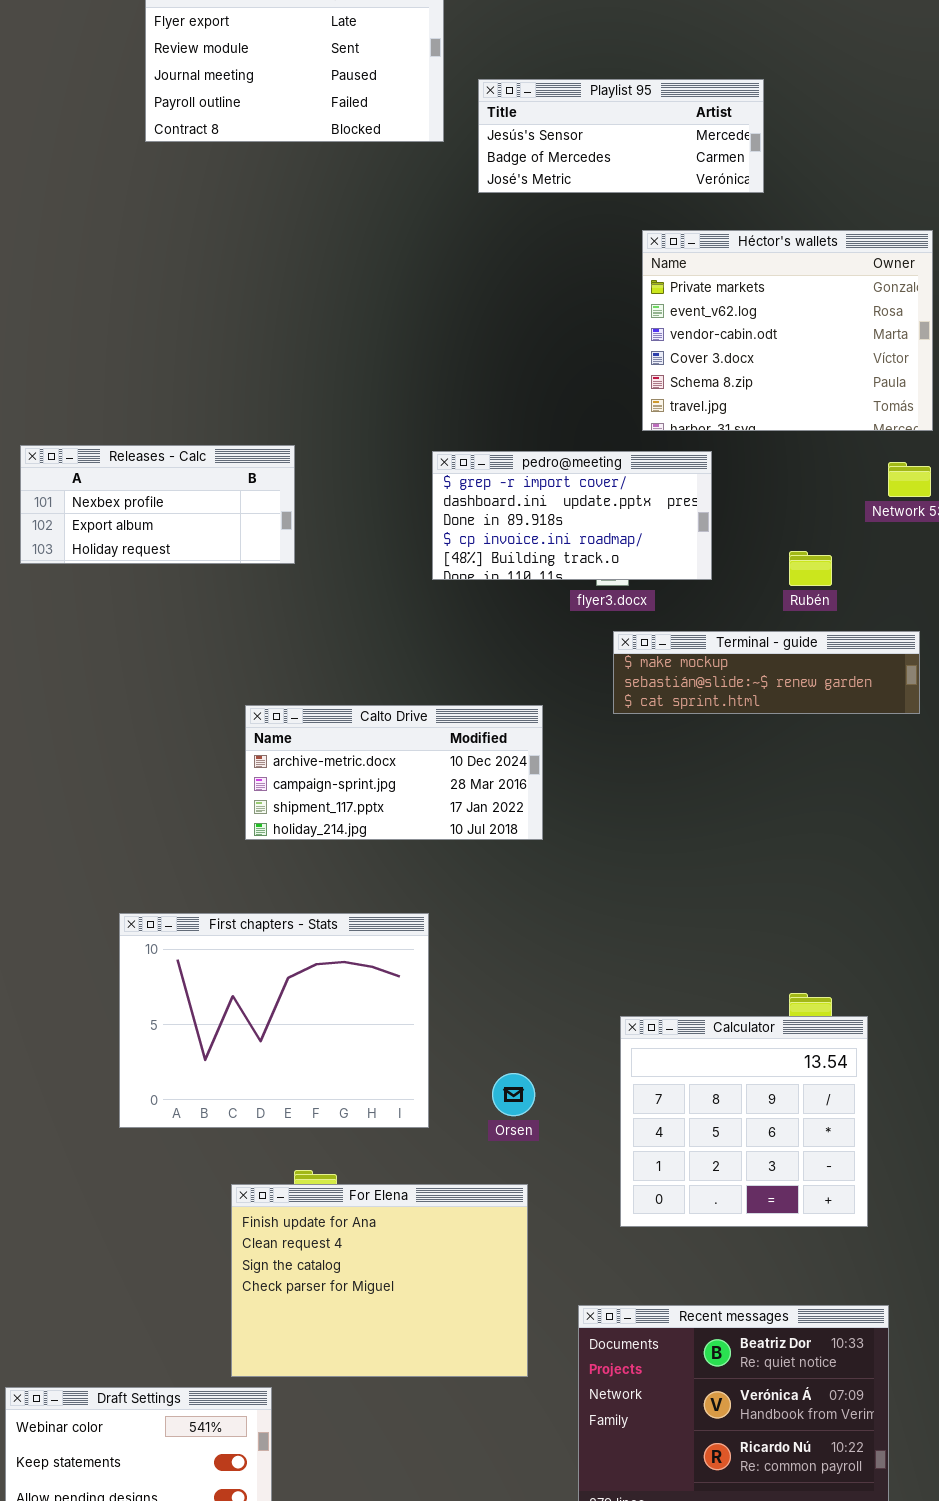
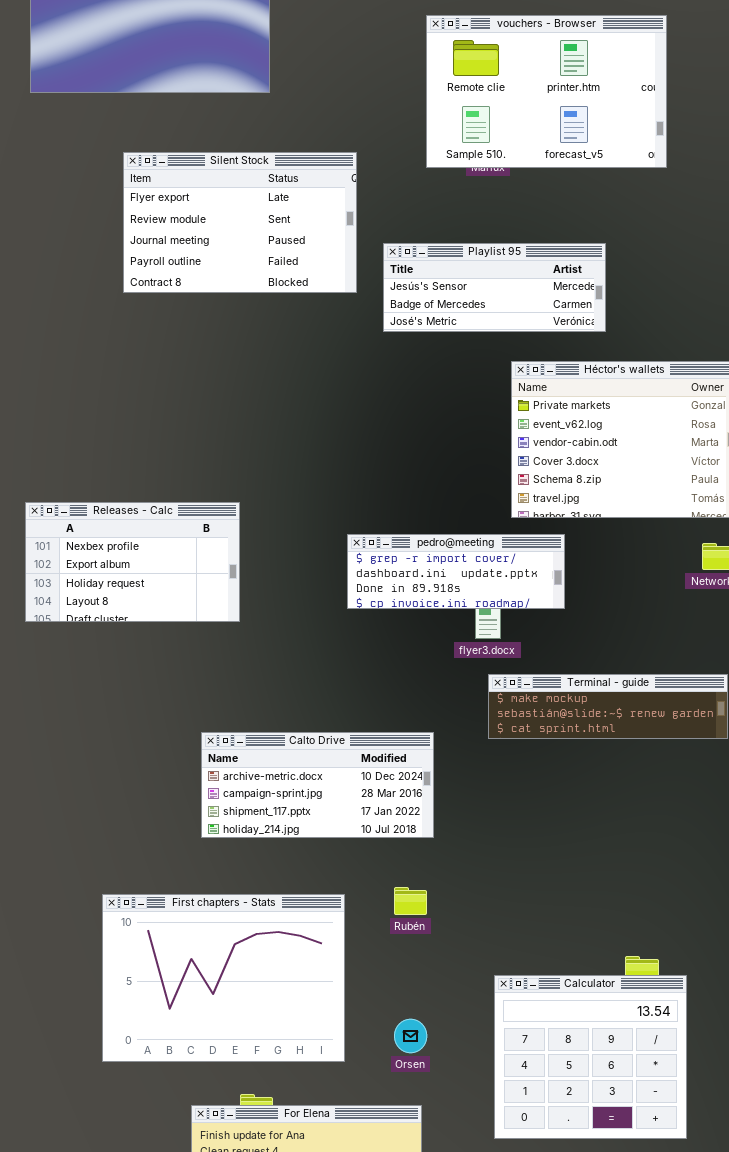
Releases - Calc: [20,445,295,564] -> [25,502,240,622], resized
pedro@meeting: [432,451,712,580] -> [347,534,565,609], resized
Rubén: [789,551,832,586] -> [394,887,427,915], moved

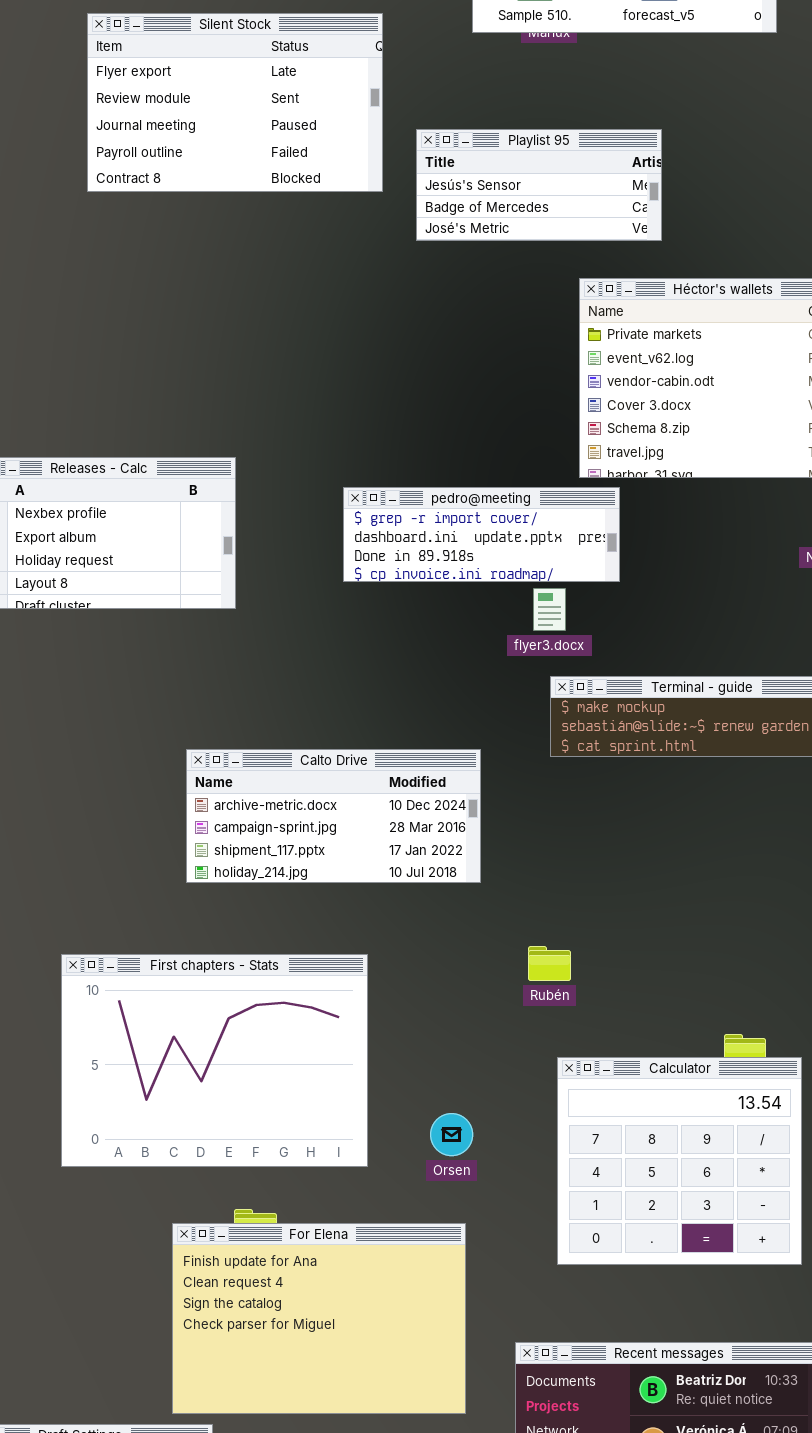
Playlist 95: [383,243,606,332] -> [416,129,662,241], resized
pedro@meeting: [347,534,565,609] -> [343,487,620,582], moved
Rubén: [394,887,427,915] -> [528,946,571,981], moved

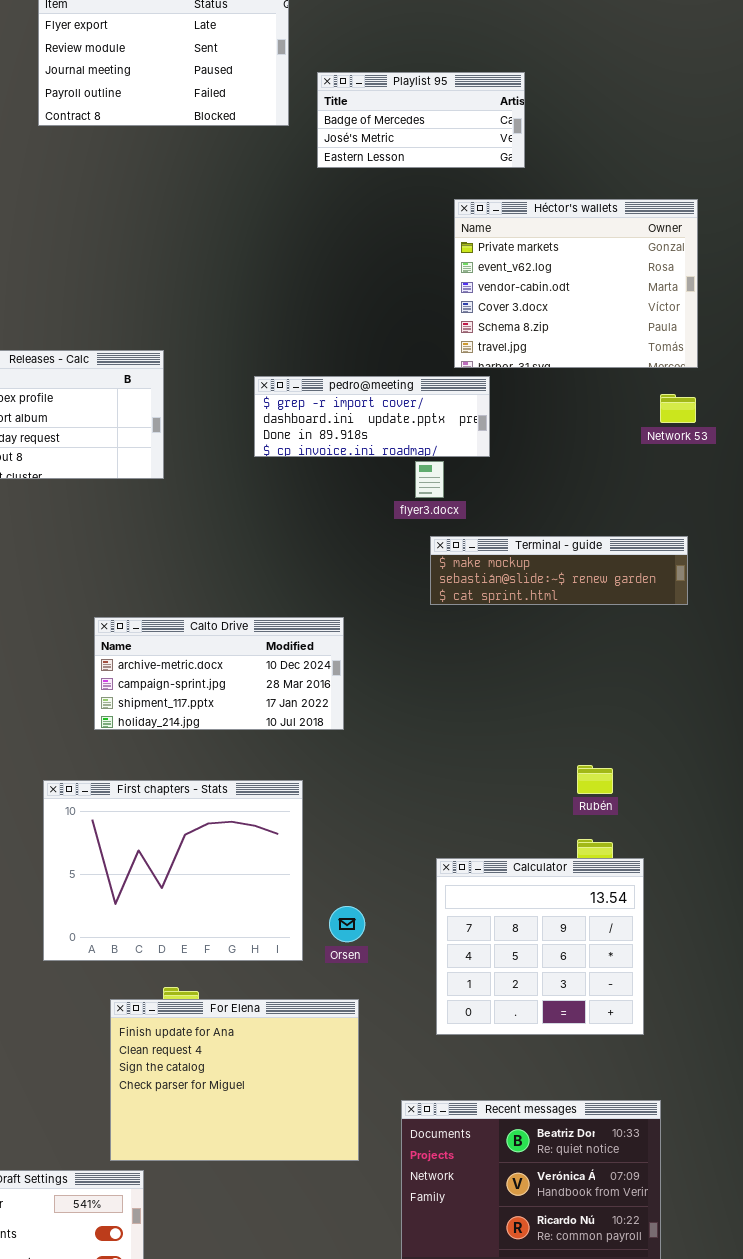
Playlist 95: [416,129,662,241] -> [317,72,525,168], scrolled down 1 row
Calto Drive: [186,749,481,883] -> [94,617,344,730], moved
Rubén: [528,946,571,981] -> [577,765,613,794], moved
First chapters - Stats: [61,954,368,1167] -> [43,780,303,961], moved

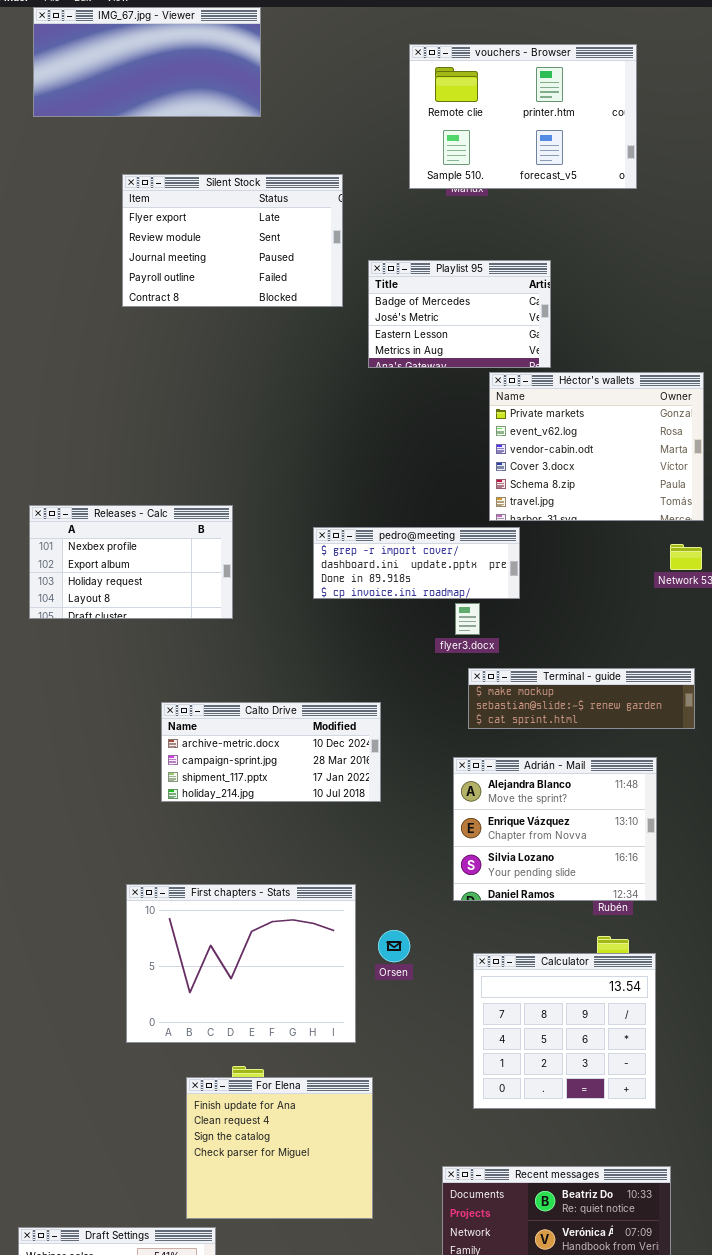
Playlist 95: [317,72,525,168] -> [368,260,551,368], resized
Calto Drive: [94,617,344,730] -> [161,702,381,802], moved
Adrián - Mail: none -> [453,757,657,901], opened
Orsen: [329,906,365,942] -> [378,930,410,962], moved
For Elena: [110,999,359,1161] -> [186,1077,373,1219], resized

